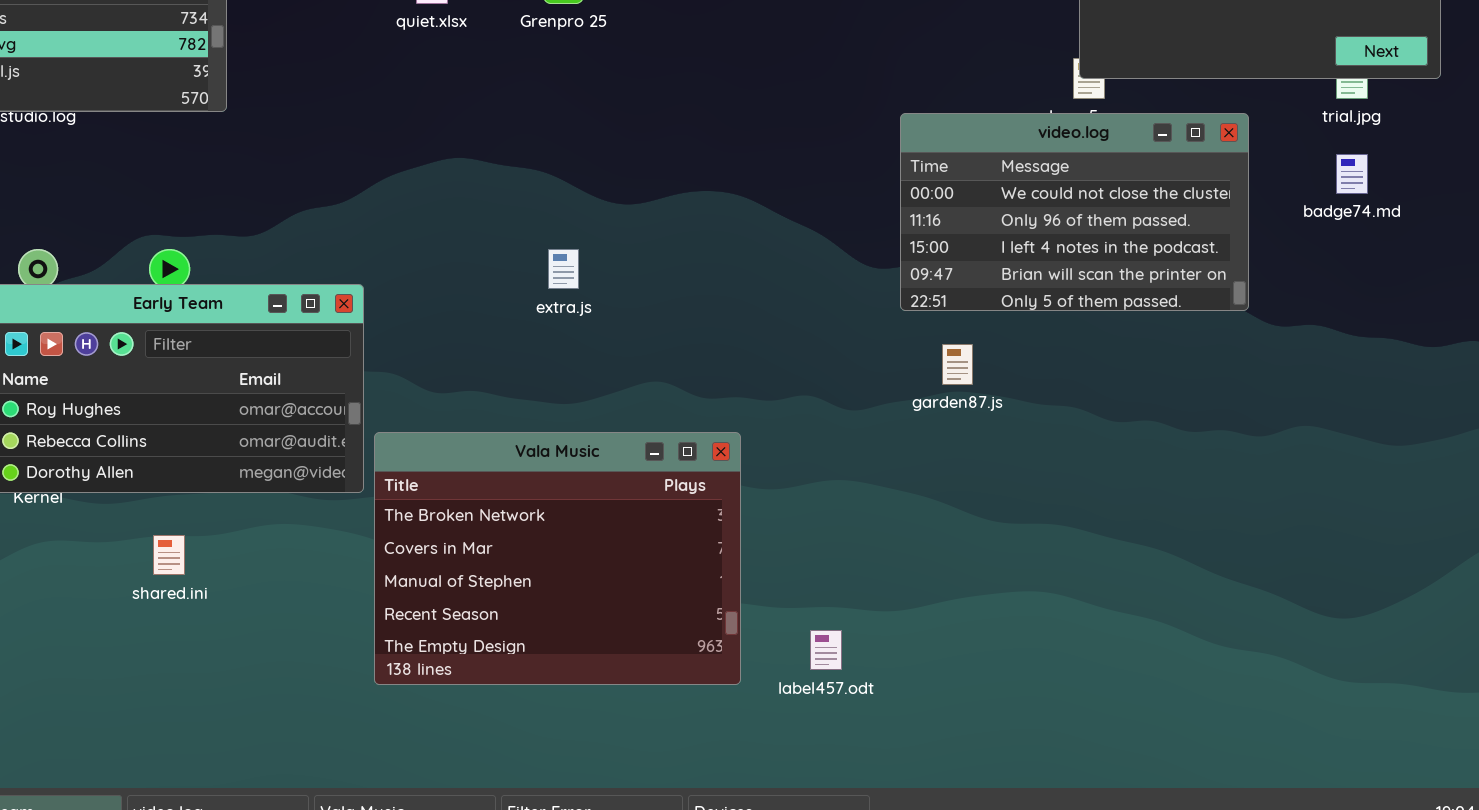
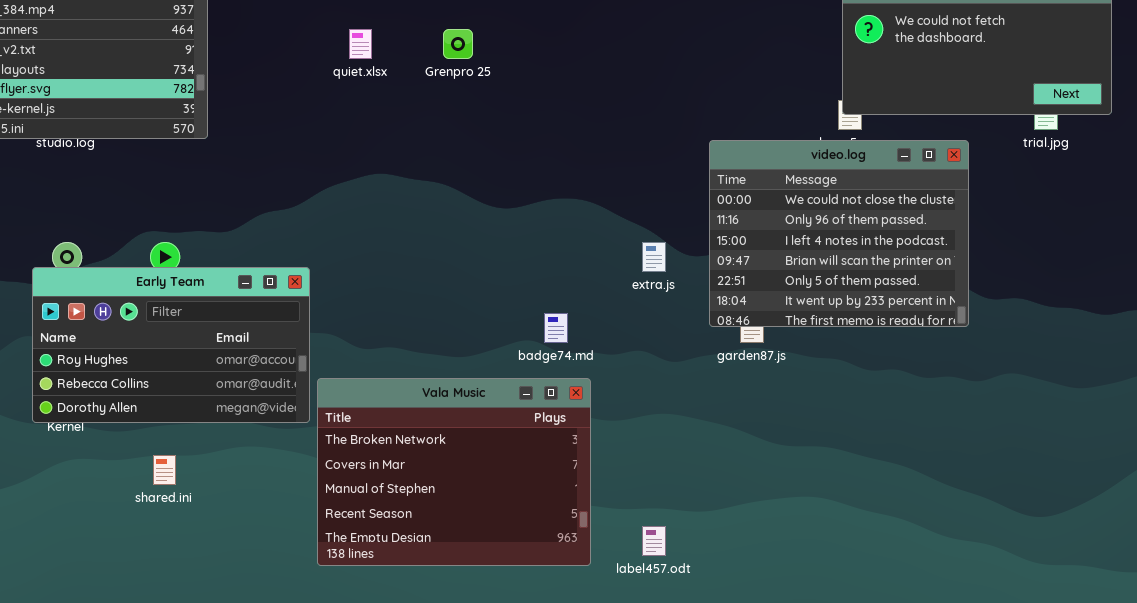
video.log: [900,113,1249,311] -> [709,140,969,327], resized
badge74.md: [1336,154,1368,194] -> [544,313,568,343], moved
extra.js: [548,249,579,289] -> [642,242,666,272], moved

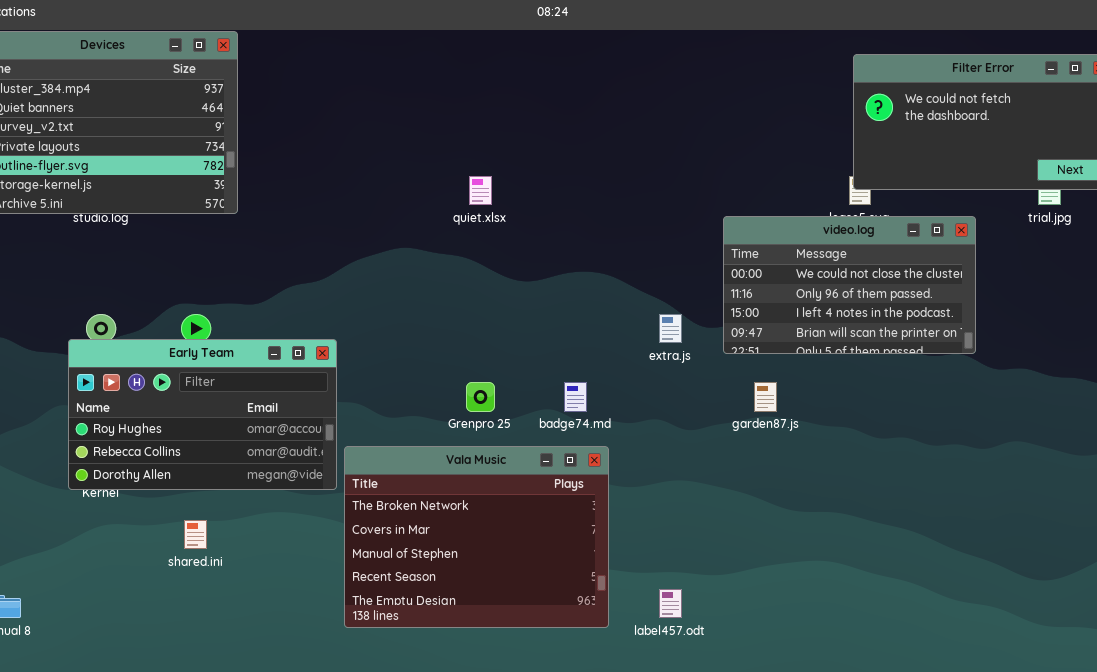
quiet.xlsx: [349,29,372,59] -> [469,176,492,205], moved
Grenpro 25: [443,29,473,59] -> [466,382,495,412], moved
video.log: [709,140,969,327] -> [723,216,976,354], resized

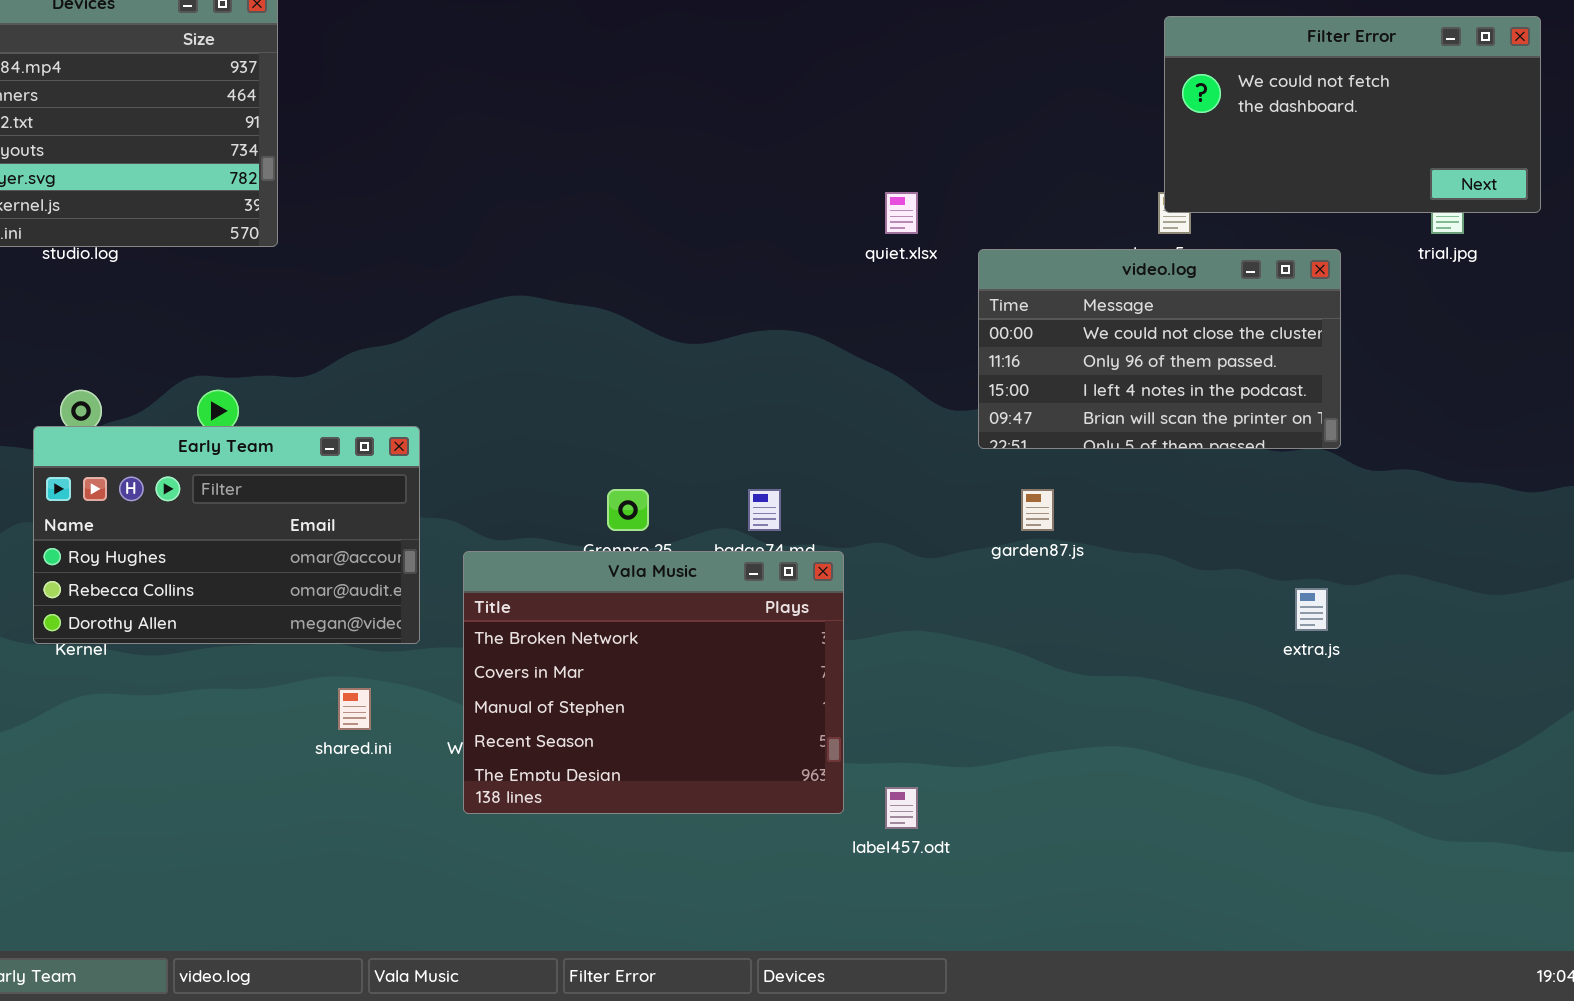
quiet.xlsx: [469,176,492,205] -> [885,192,918,234], moved
extra.js: [659,314,682,343] -> [1295,588,1328,631], moved
Vala Music: [344,446,609,628] -> [463,551,844,814], moved
shared.ini: [184,520,207,549] -> [338,688,371,730], moved

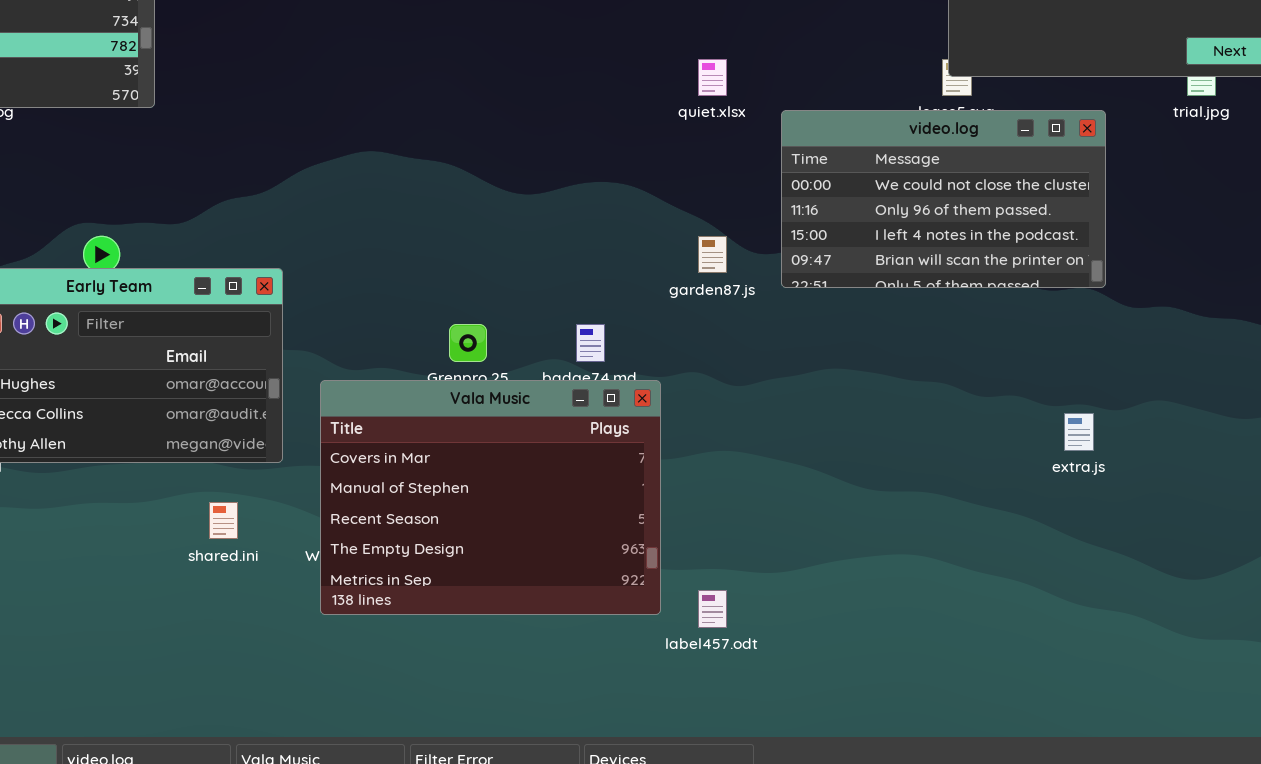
garden87.js: [1021,489,1054,531] -> [698,236,727,273], moved
Vala Music: [463,551,844,814] -> [320,380,661,615], scrolled down 1 row

